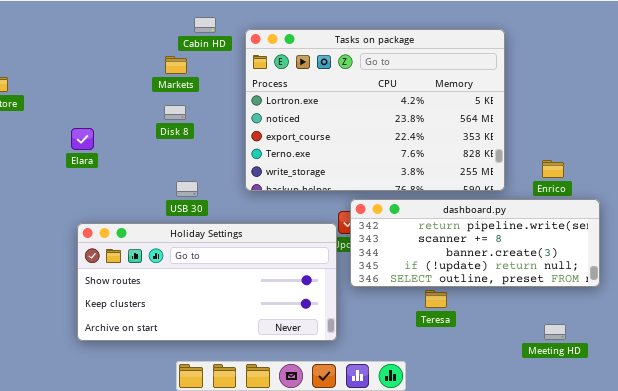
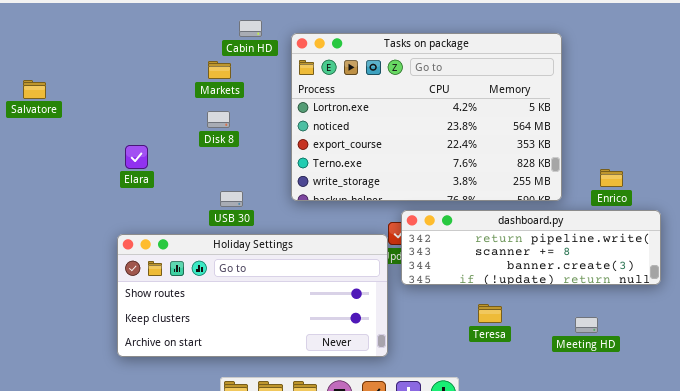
Elara: [71,128,94,150] -> [125,145,148,169], moved
dashboard.py: [350,199,600,287] -> [401,210,661,285], resized
Meeting HD: [544,324,566,340] -> [575,317,598,333], moved

